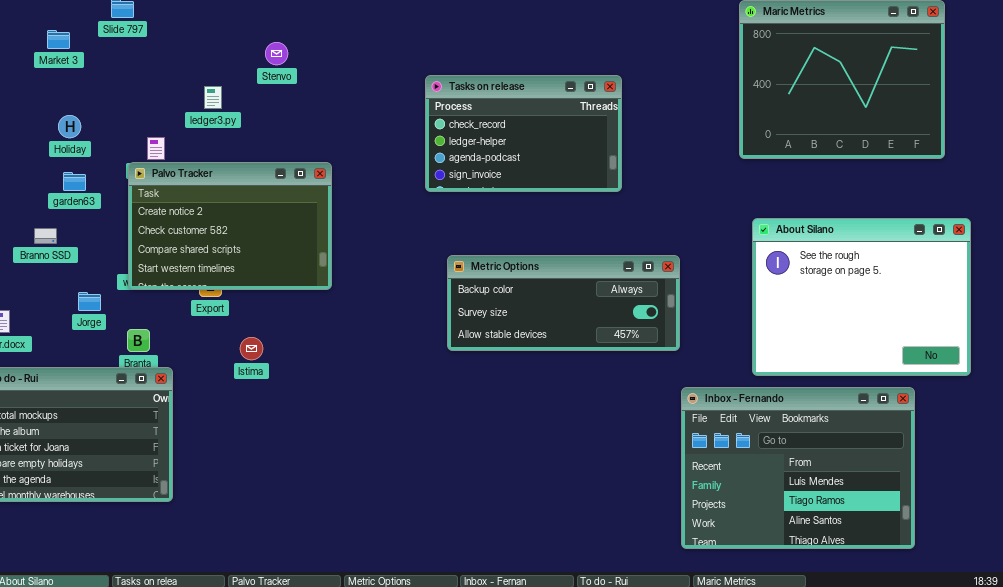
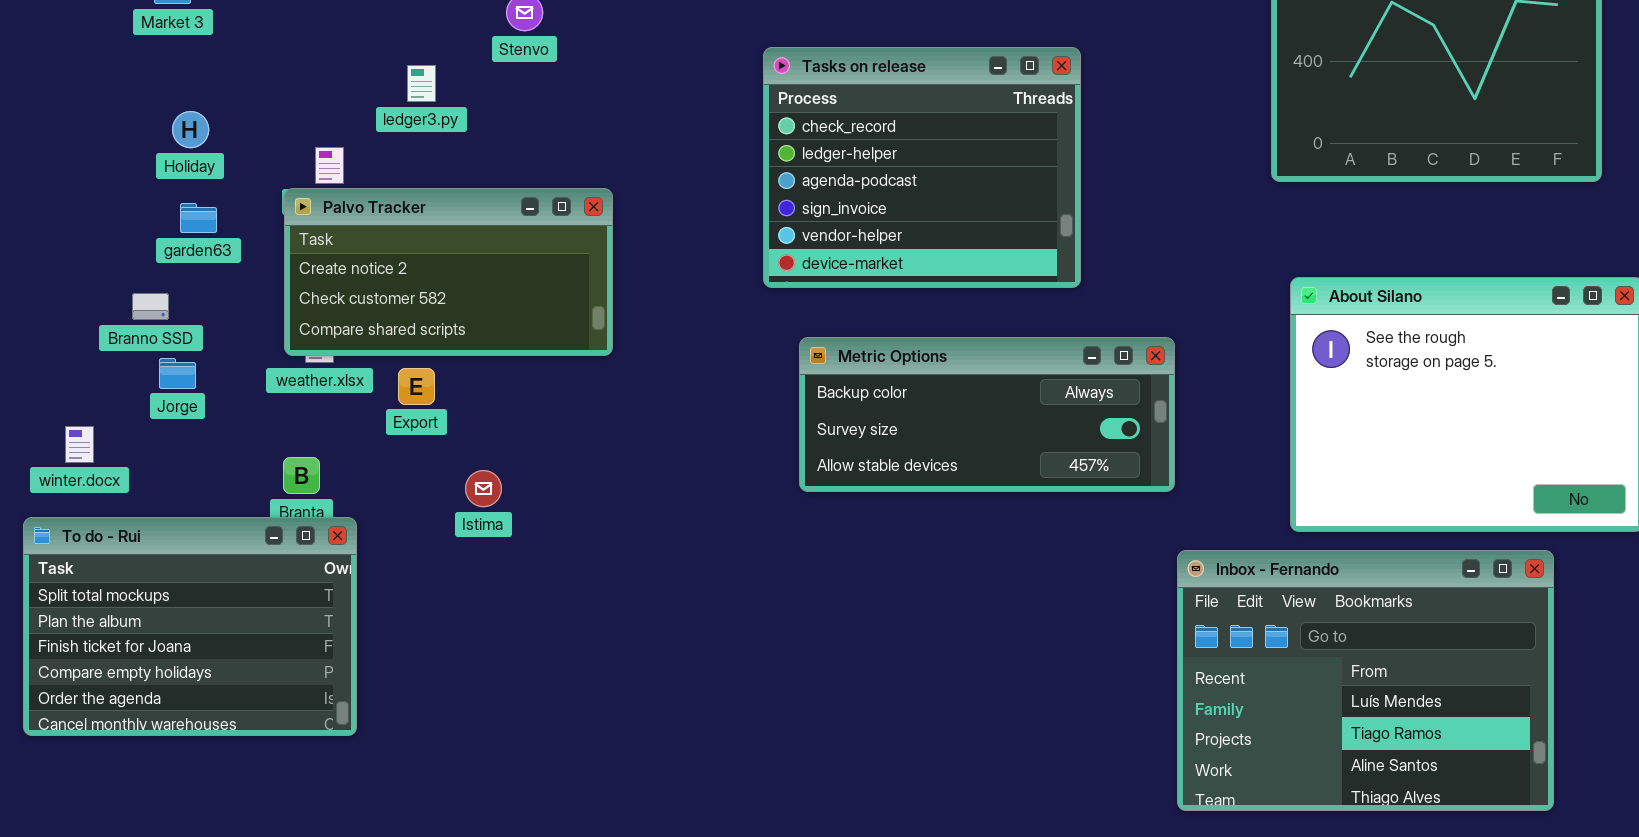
Tasks on release: [425,75,622,192] -> [763,47,1081,288], resized
Palvo Tracker: [128,162,332,290] -> [284,188,613,356], resized
Jorge: [78,292,101,311] -> [159,358,196,389], moved

